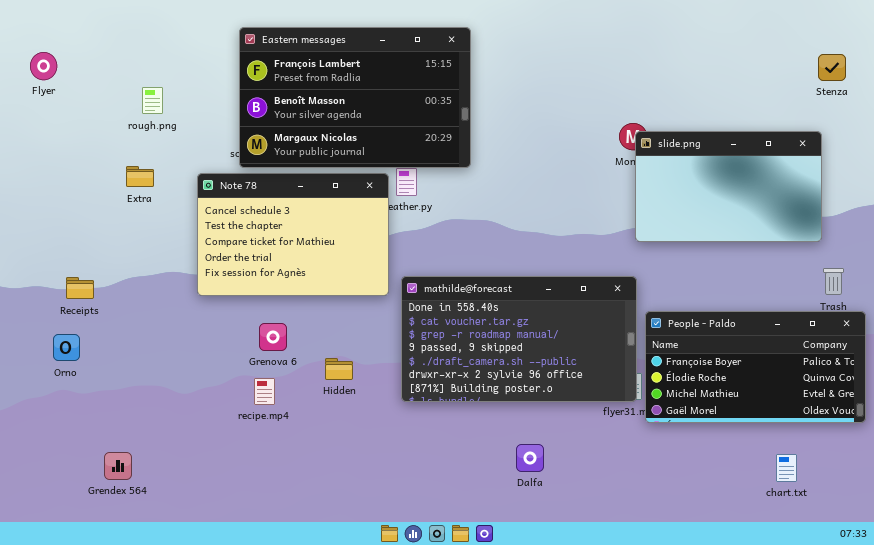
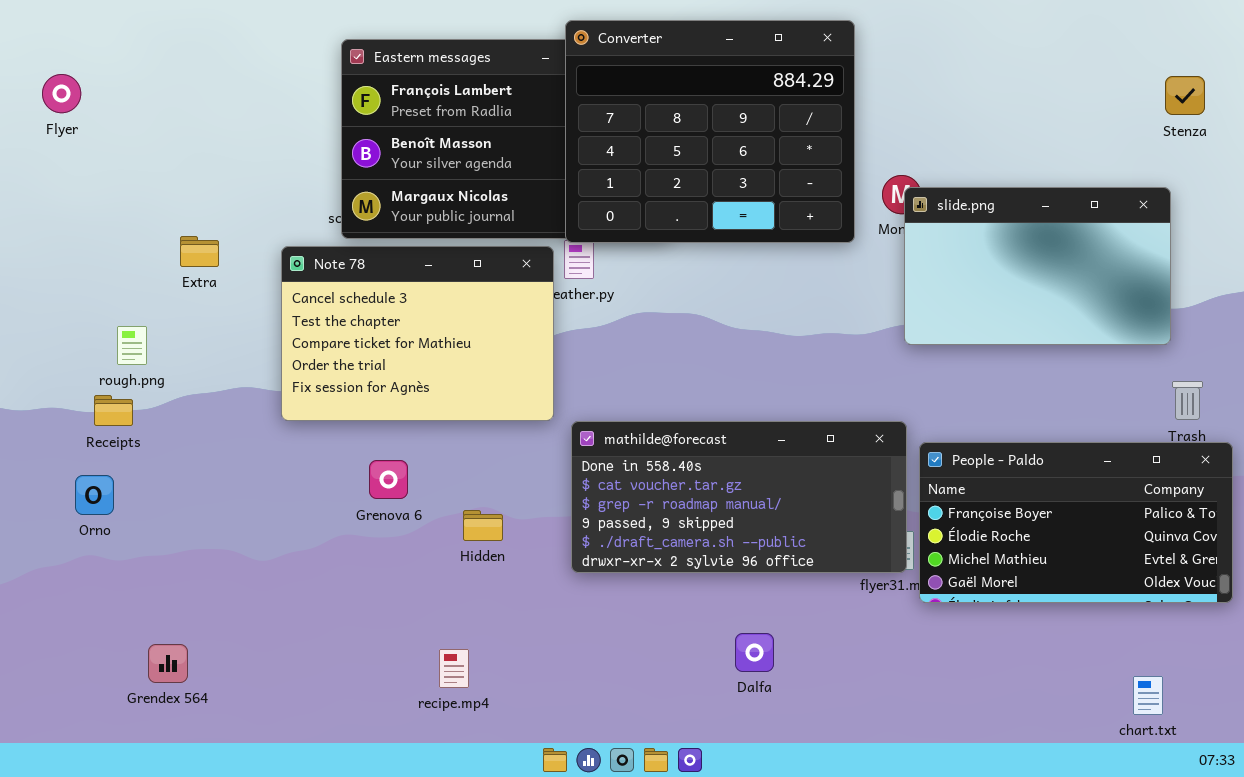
Converter: none -> [565,20,855,243], opened
rough.png: [142,87,163,114] -> [117,326,147,365], moved
mathilde@forecast: [401,276,637,402] -> [571,421,907,573], resized
recipe.mp4: [254,378,275,405] -> [439,649,469,688], moved
chart.txt: [776,454,797,482] -> [1133,676,1163,715], moved

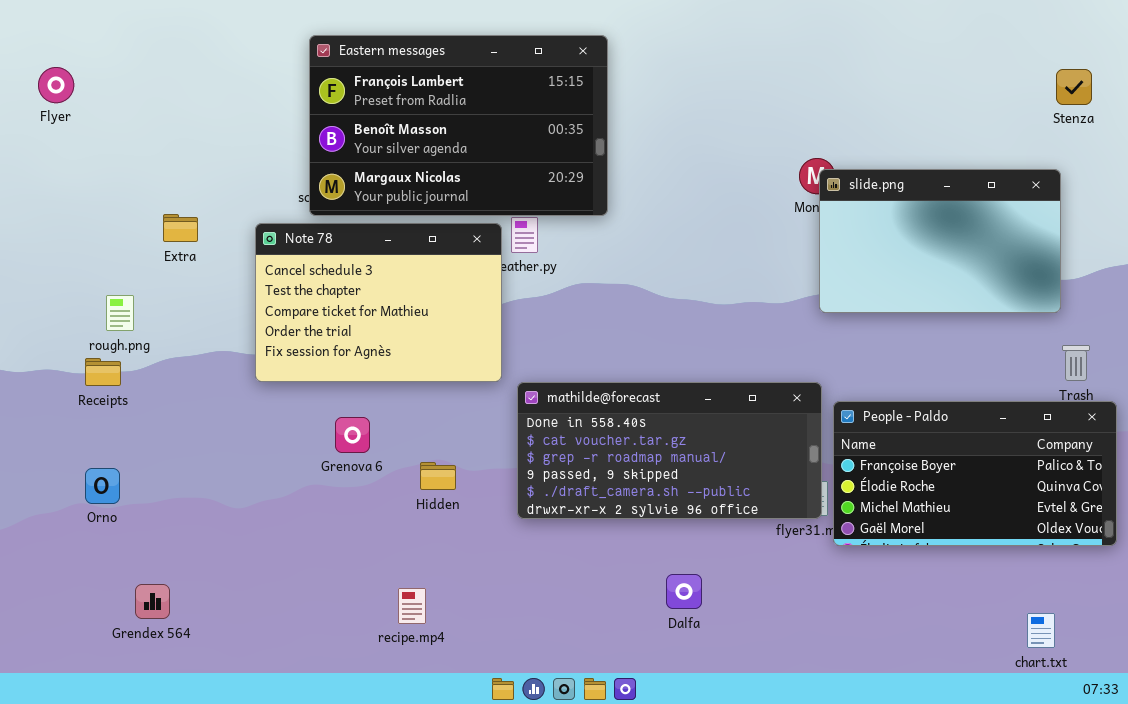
Converter: [565,20,855,243] -> none, closed
Orno: [75,475,114,515] -> [85,468,120,504], moved

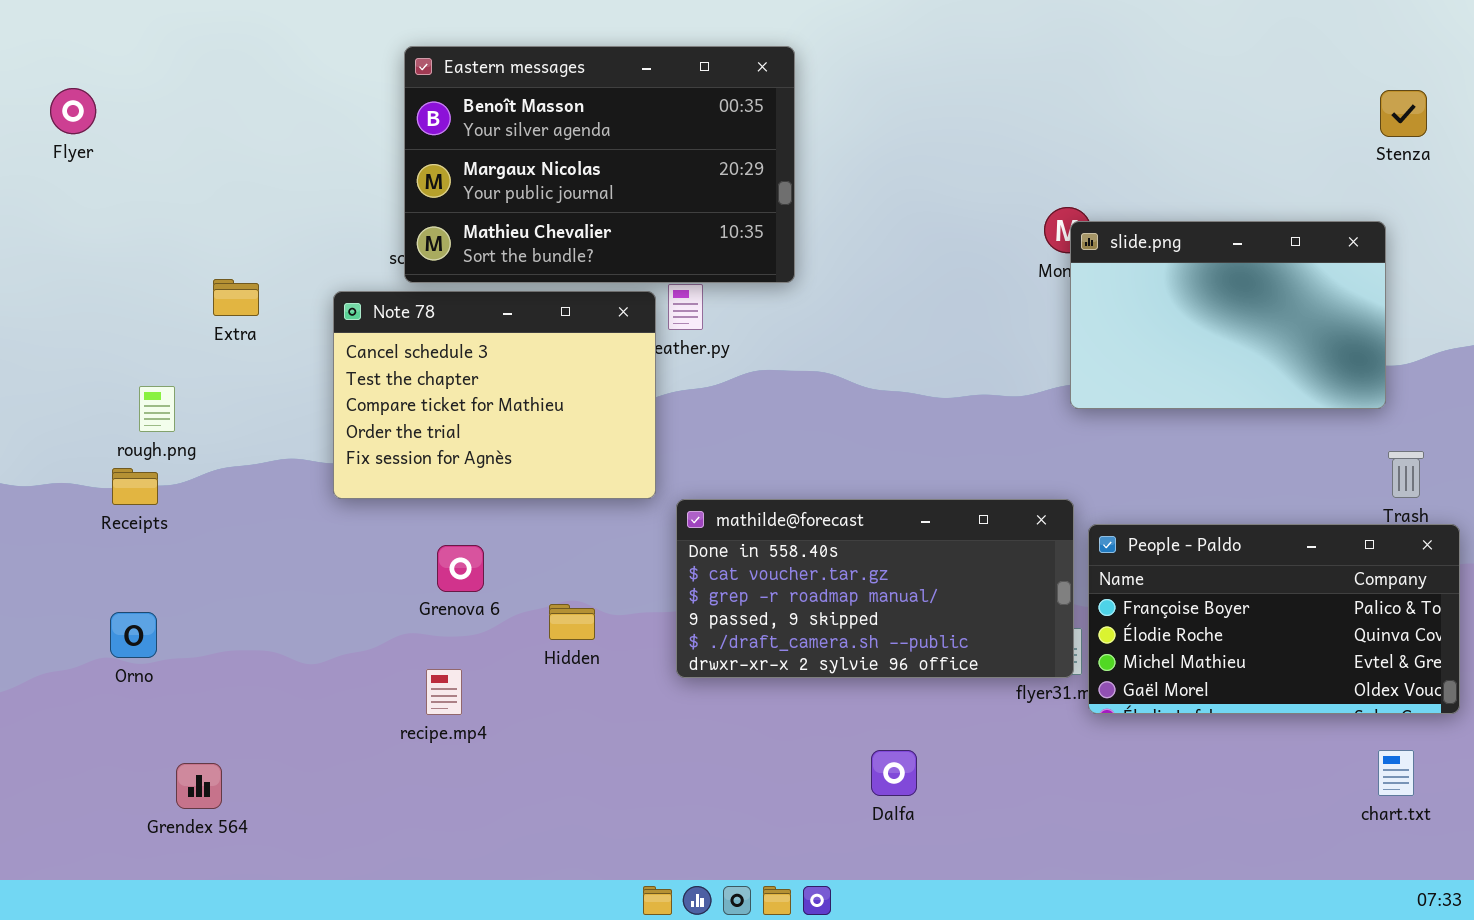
Eastern messages: [309,35,608,216] -> [404,46,795,283], scrolled down 1 row
recipe.mp4: [398,588,426,624] -> [426,669,462,715], moved
chart.txt: [1027,613,1055,648] -> [1378,750,1414,796], moved

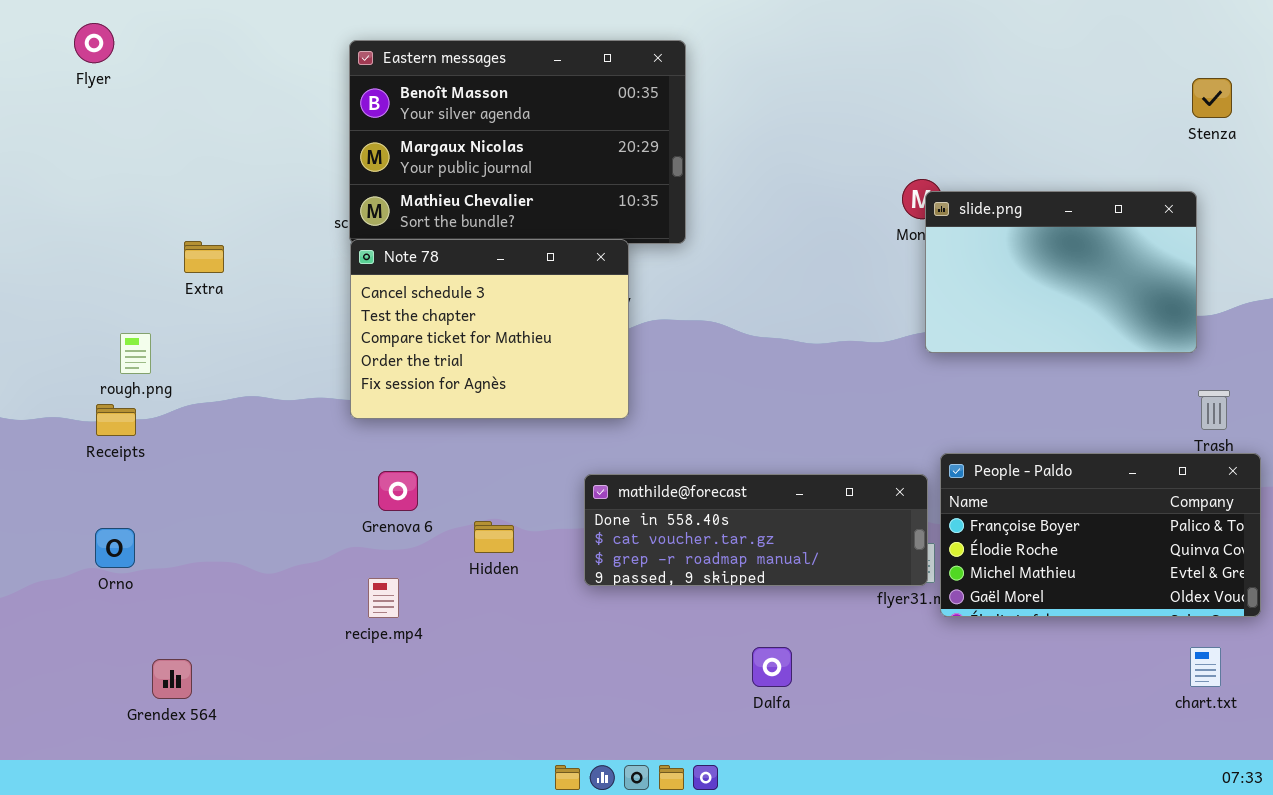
Flyer: [50,88,96,134] -> [74,23,114,63], moved
Note 78: [333,291,656,499] -> [350,239,629,419], moved
mathilde@forecast: [676,499,1074,678] -> [584,474,928,586], resized

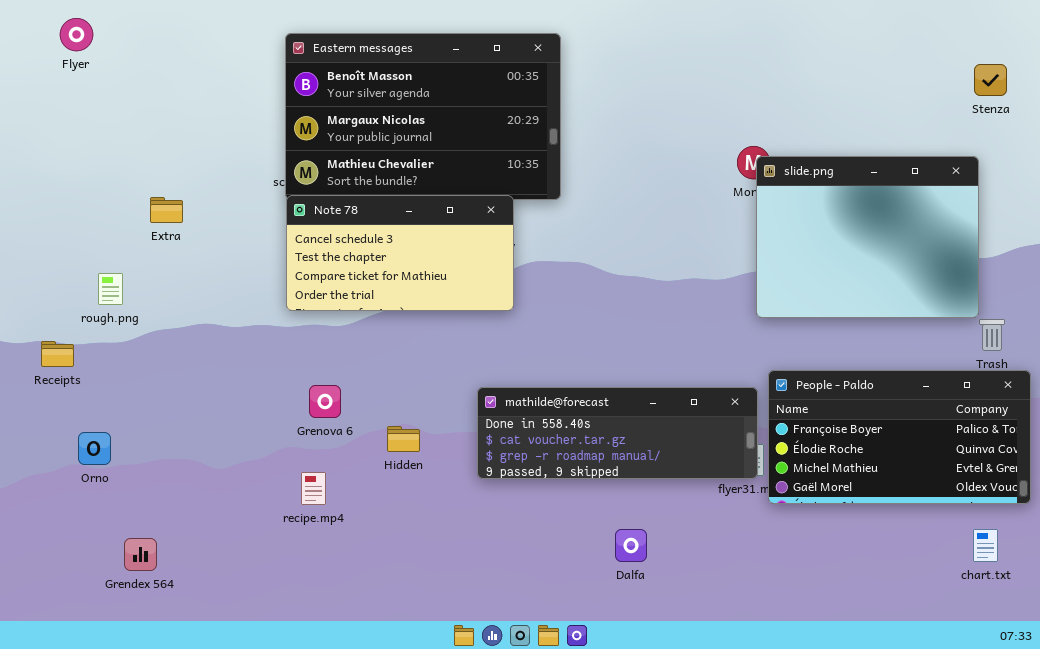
slide.png: [925,191,1197,353] -> [756,156,979,318], resized
Note 78: [350,239,629,419] -> [286,195,514,311], resized
Receipts: [96,404,136,436] -> [41,341,74,367], moved

